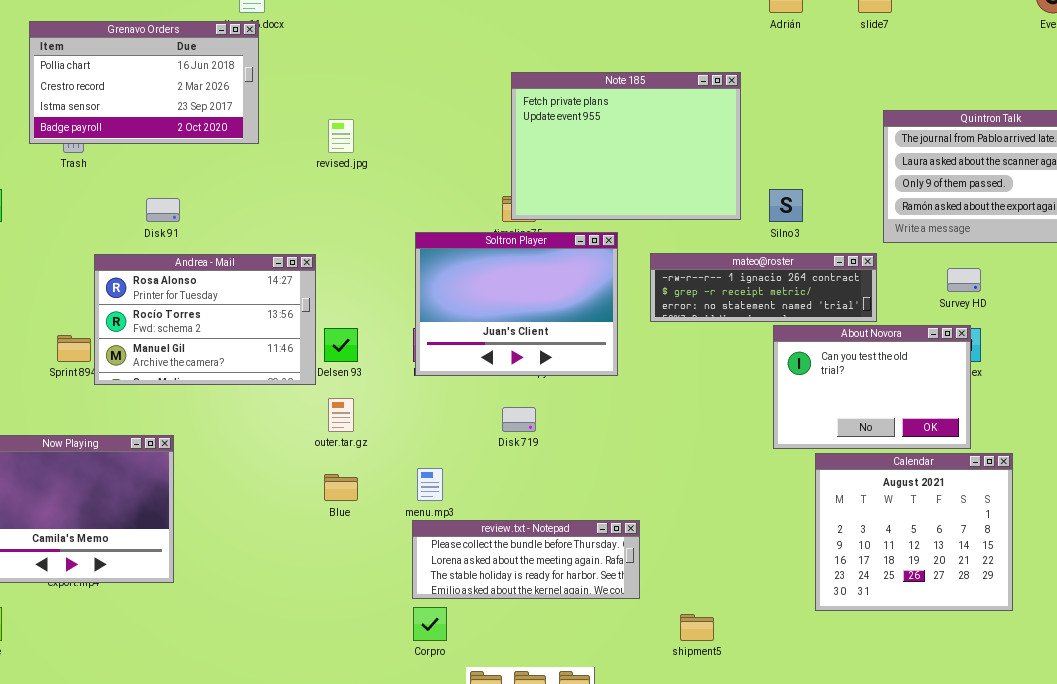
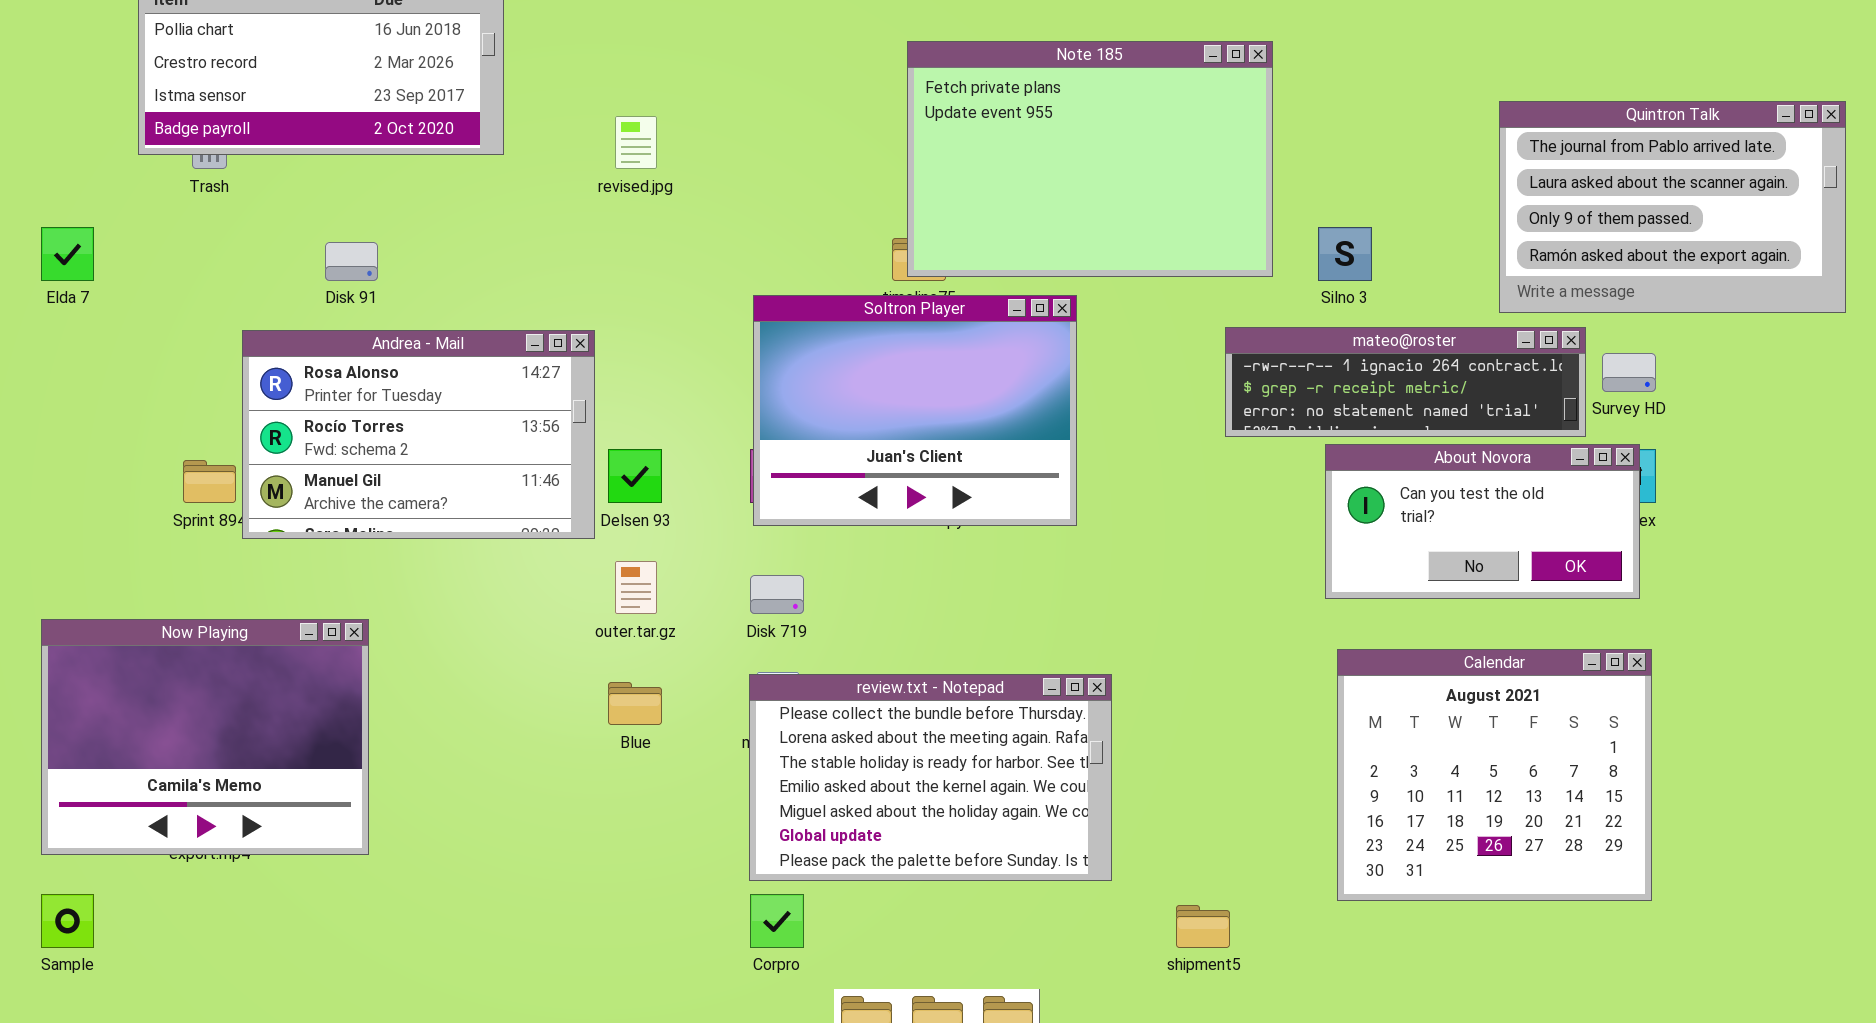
mateo@roster: [650,253,877,322] -> [1225,327,1586,437], moved
About Novora: [773,325,971,449] -> [1325,444,1640,599], resized
Disk 719: [502,407,536,432] -> [750,575,804,614], moved
Calendar: [815,453,1013,611] -> [1337,649,1652,901], moved
review.txt - Notepad: [412,520,640,599] -> [749,674,1112,881], resized

